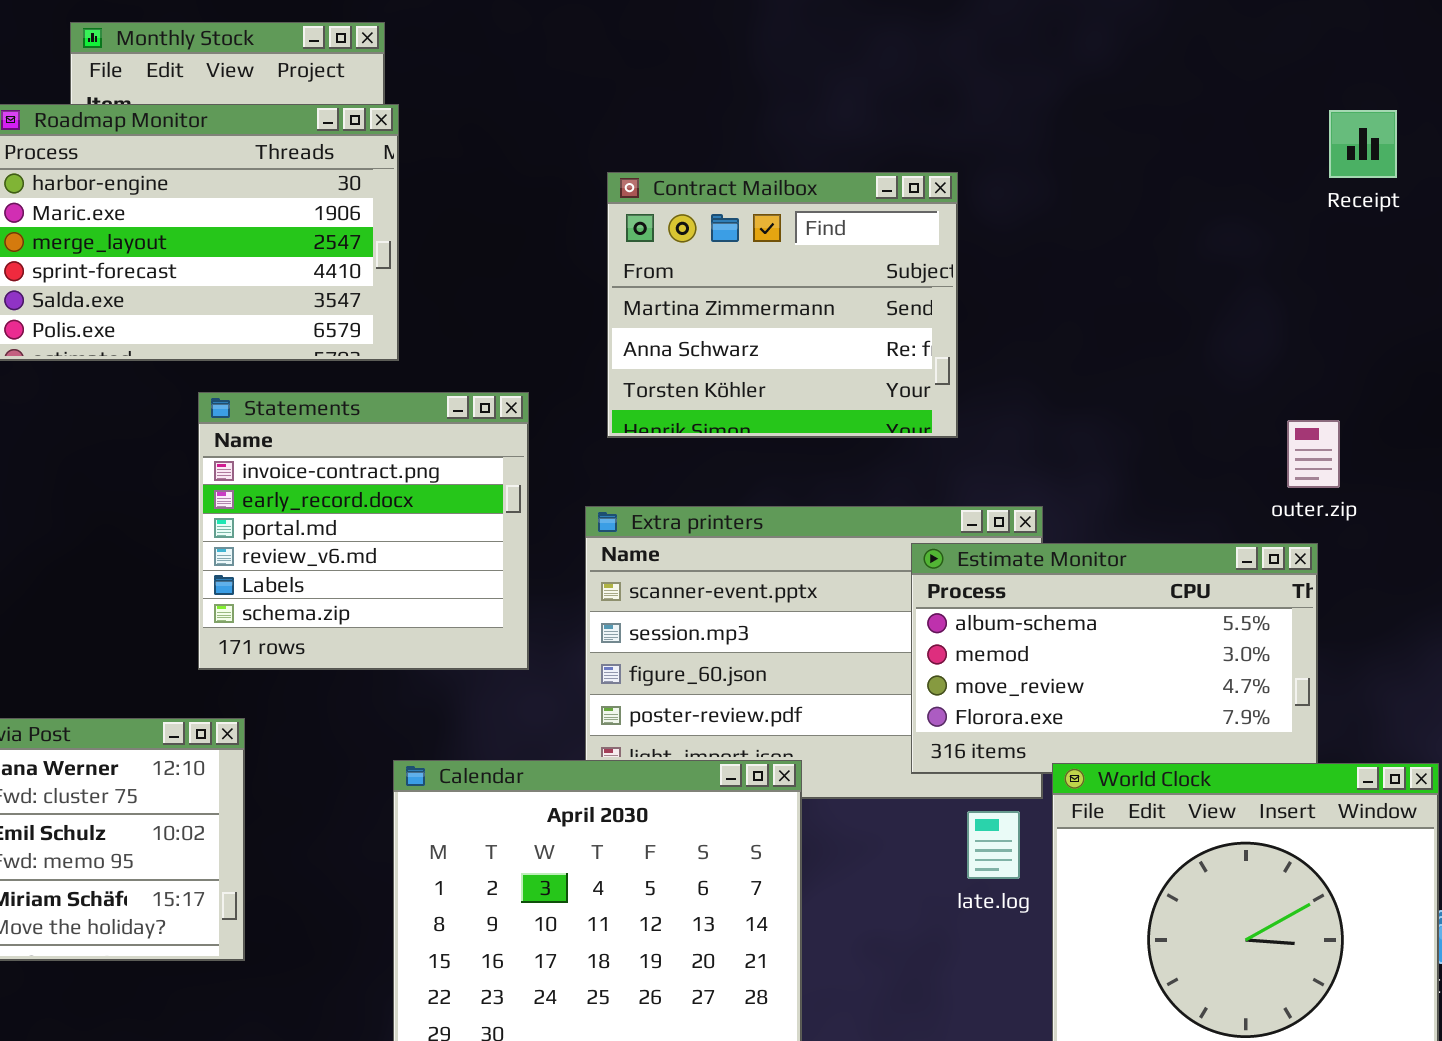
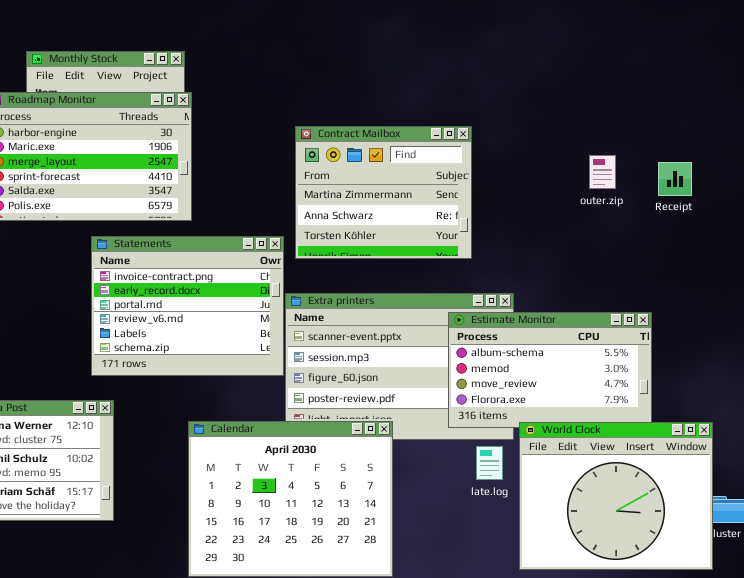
Receipt: [1329,110,1397,178] -> [658,162,692,196], moved
Statements: [198,392,529,670] -> [91,236,284,376], resized
outer.zip: [1287,420,1340,488] -> [589,155,616,189], moved

